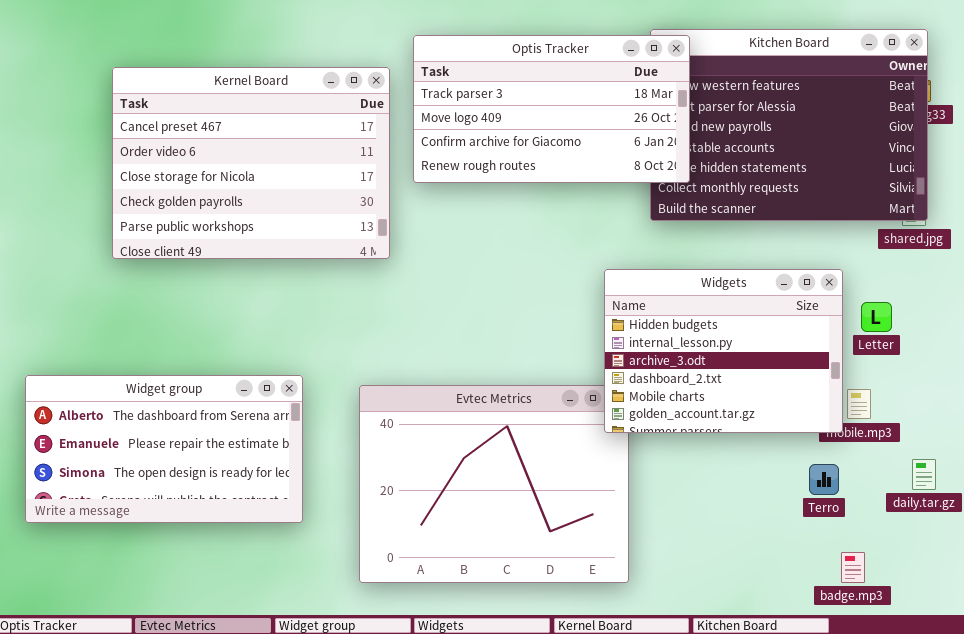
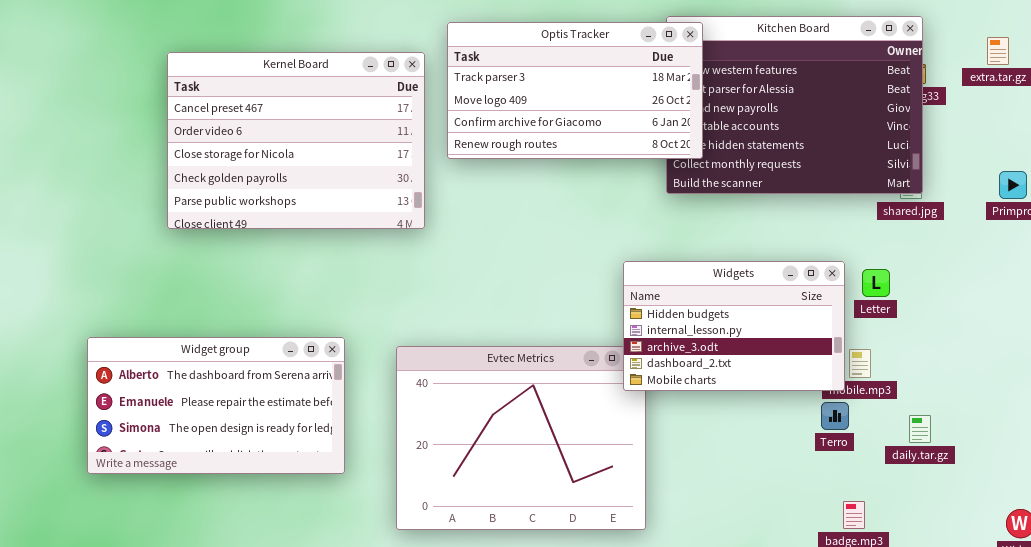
Widgets: [604,269,843,433] -> [623,261,845,391], resized
Terro: [809,464,839,495] -> [821,402,849,430], moved

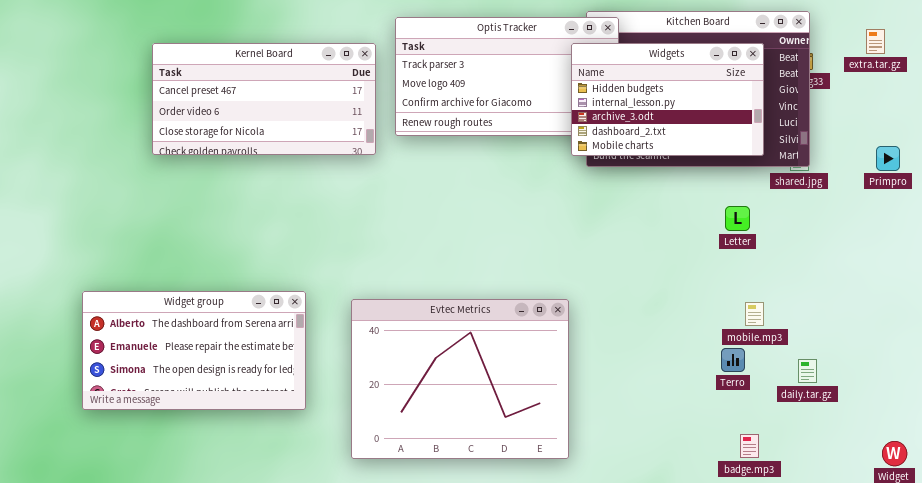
Kernel Board: [167,52,425,229] -> [152,43,376,155], resized
Widgets: [623,261,845,391] -> [571,43,764,156], moved
Letter: [862,269,890,297] -> [725,206,750,231], moved

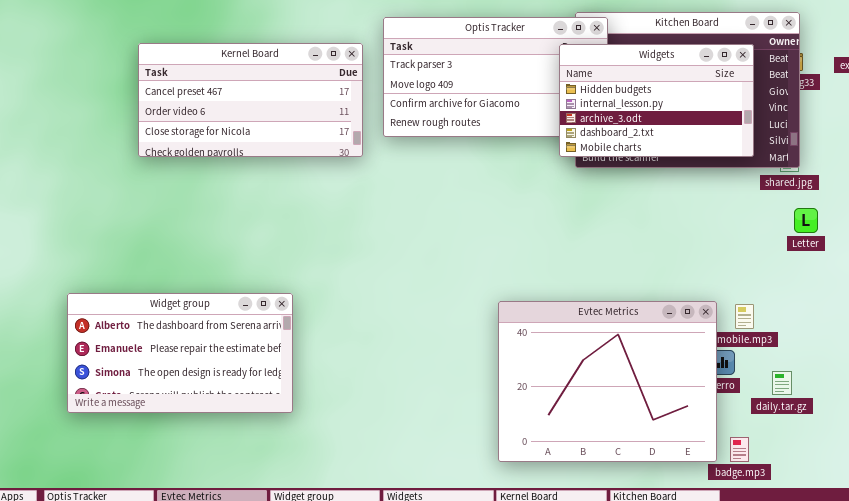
Letter: [725,206,750,231] -> [794,208,818,233], moved
Evtec Metrics: [351,299,569,459] -> [498,301,717,462], moved
daily.tar.gz: [798,359,817,383] -> [772,371,792,395], moved

